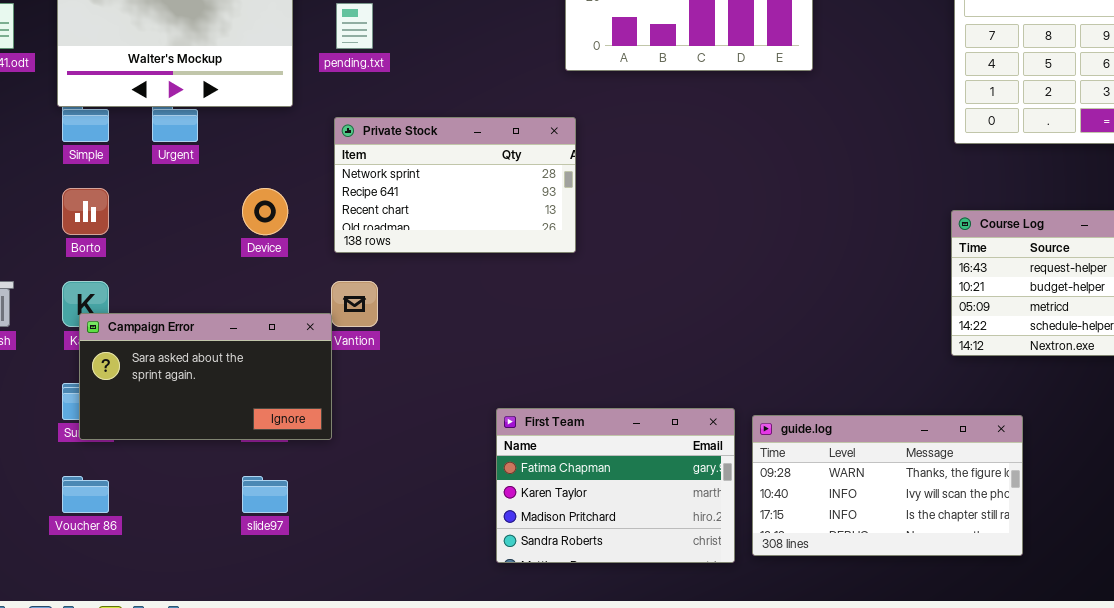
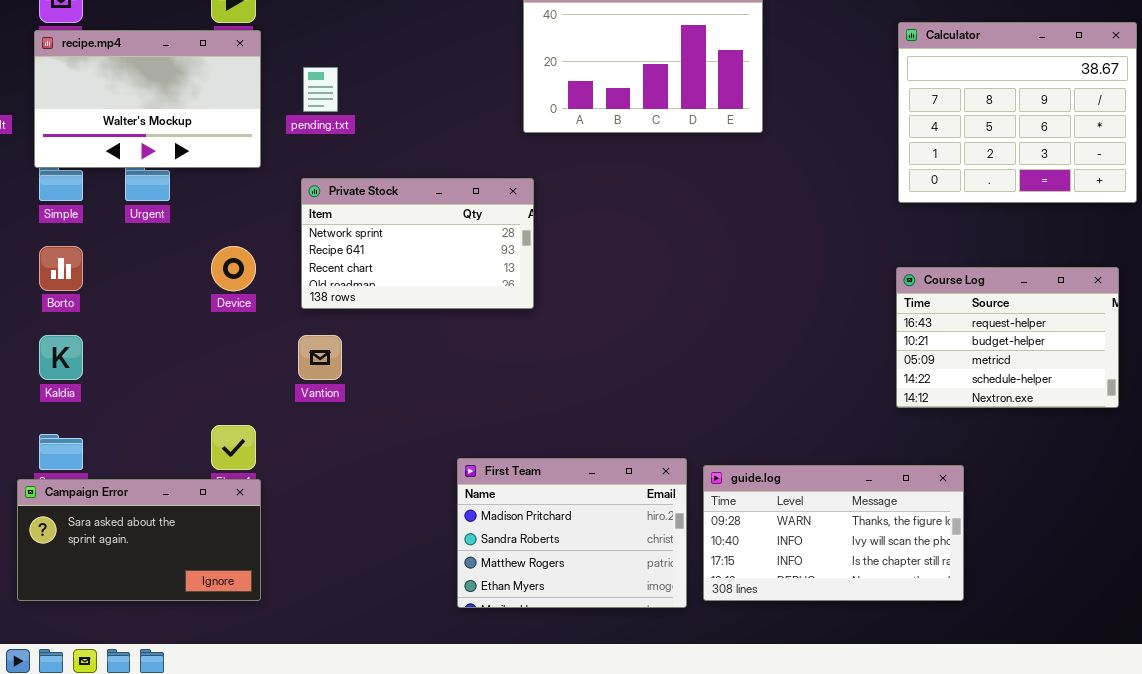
Campaign Error: [79,313,332,440] -> [17,479,261,601], moved
First Team: [496,408,735,563] -> [457,458,687,608], scrolled down 2 rows

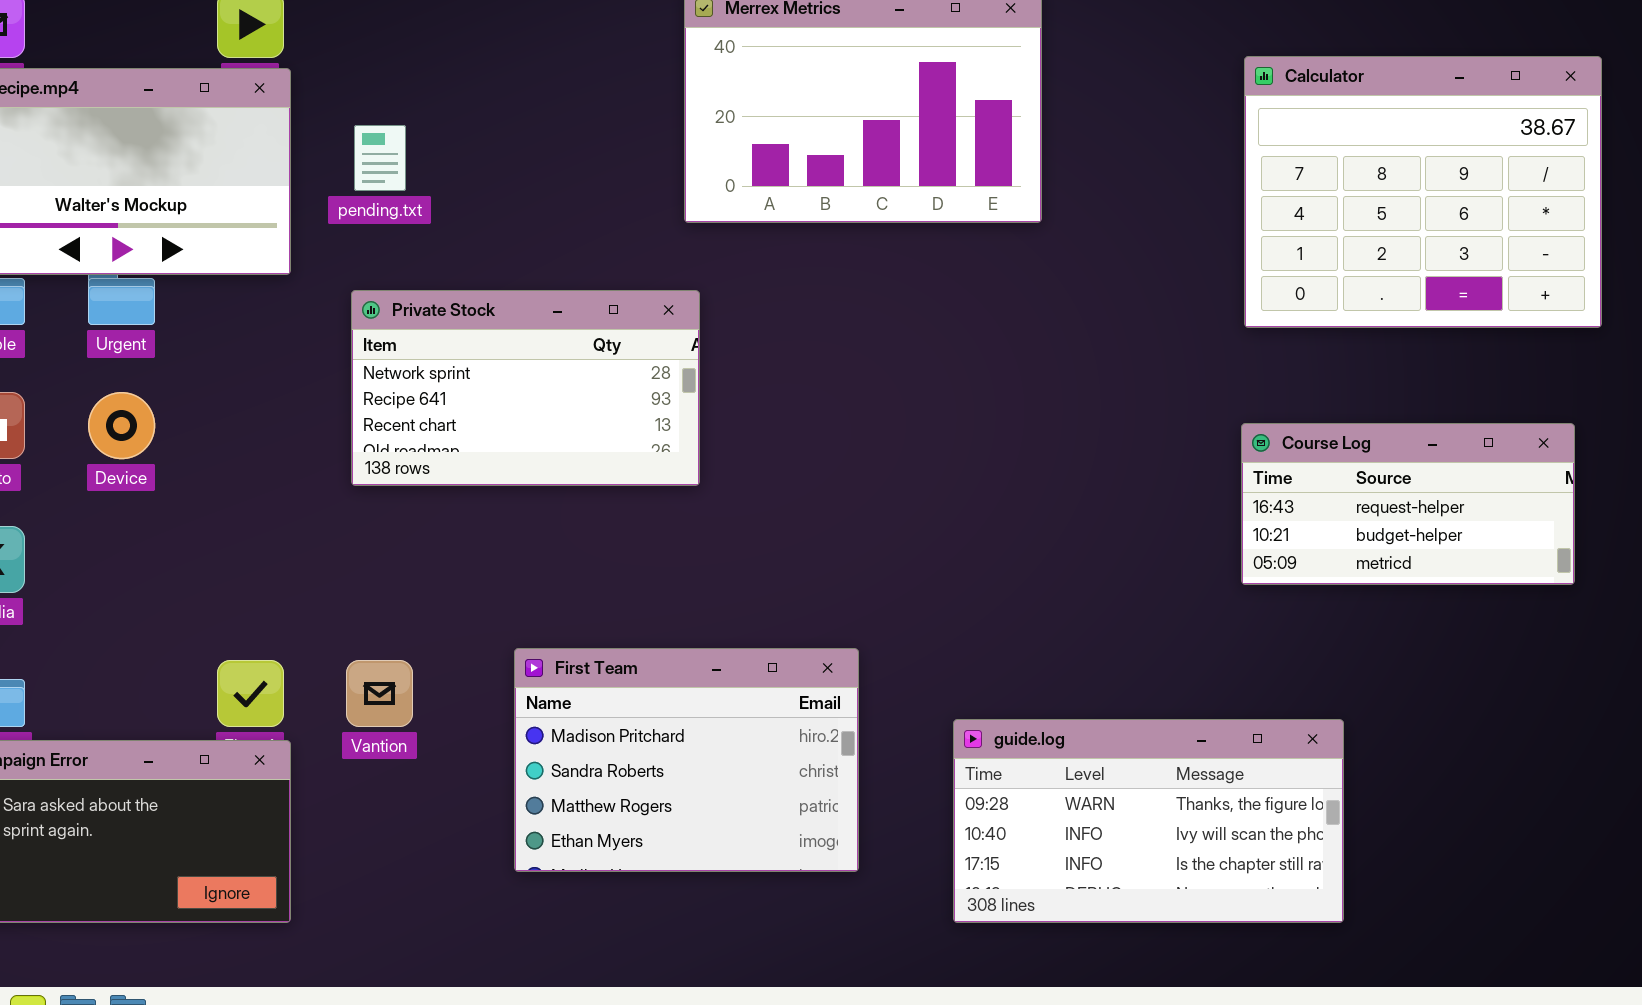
Device: [211,246,256,291] -> [88,392,155,459], moved
Course Log: [896,267,1119,408] -> [1241,423,1575,585], resized
Vantion: [298,335,342,380] -> [346,660,413,727], moved
First Team: [457,458,687,608] -> [514,648,859,872], moved

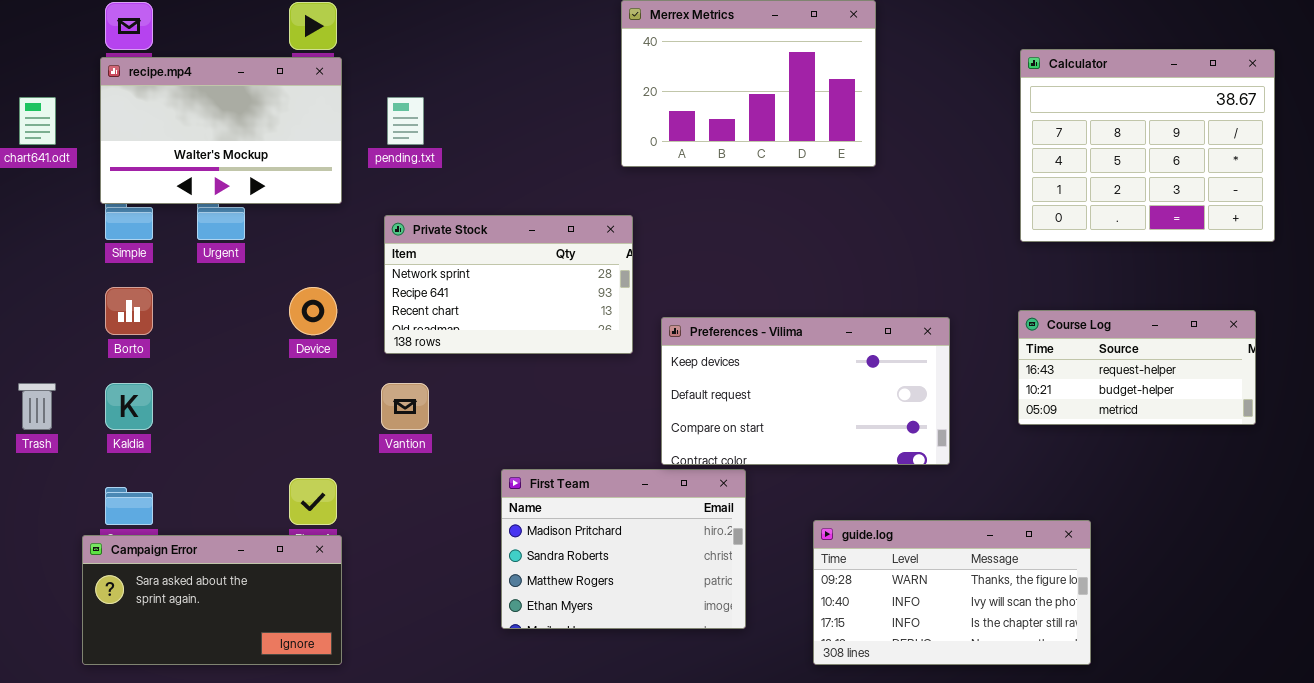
Device: [88,392,155,459] -> [289,287,337,335], moved
Preferences - Vilima: none -> [661,317,950,465], opened
Vantion: [346,660,413,727] -> [381,383,429,430], moved

